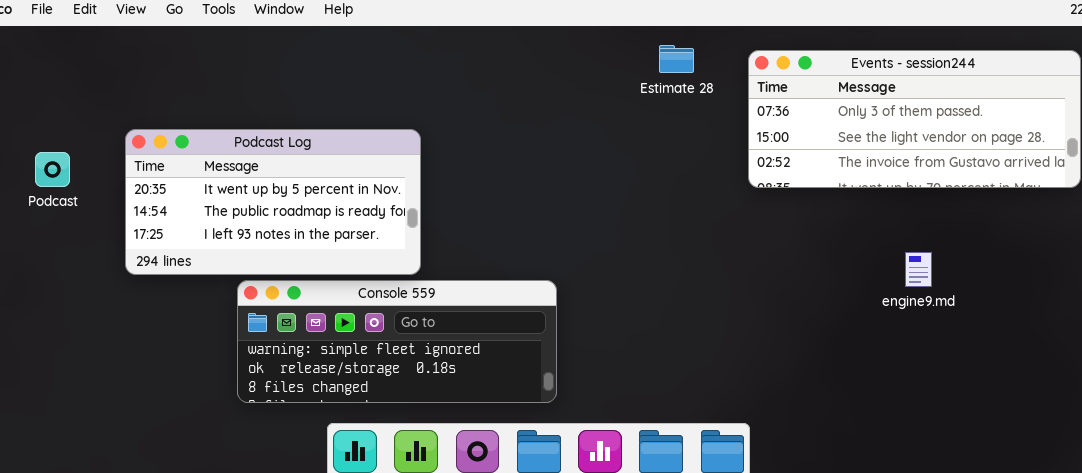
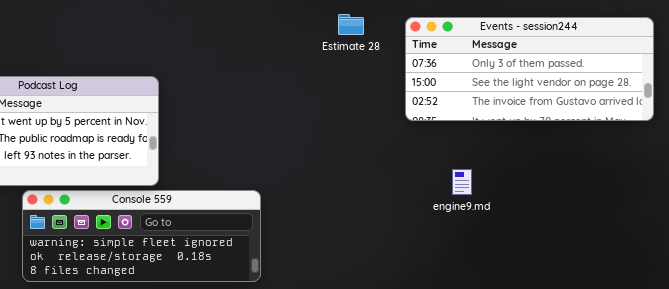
engine9.md: [905,252,932,287] -> [452,169,472,195], moved

